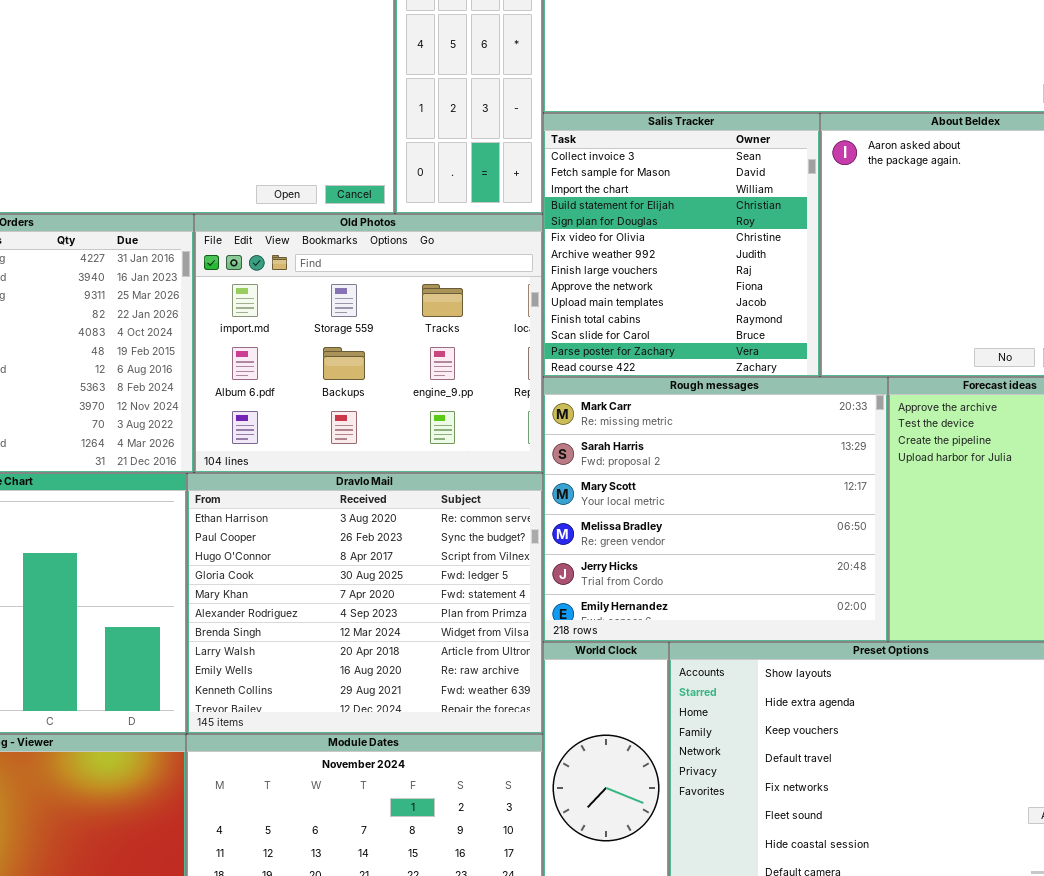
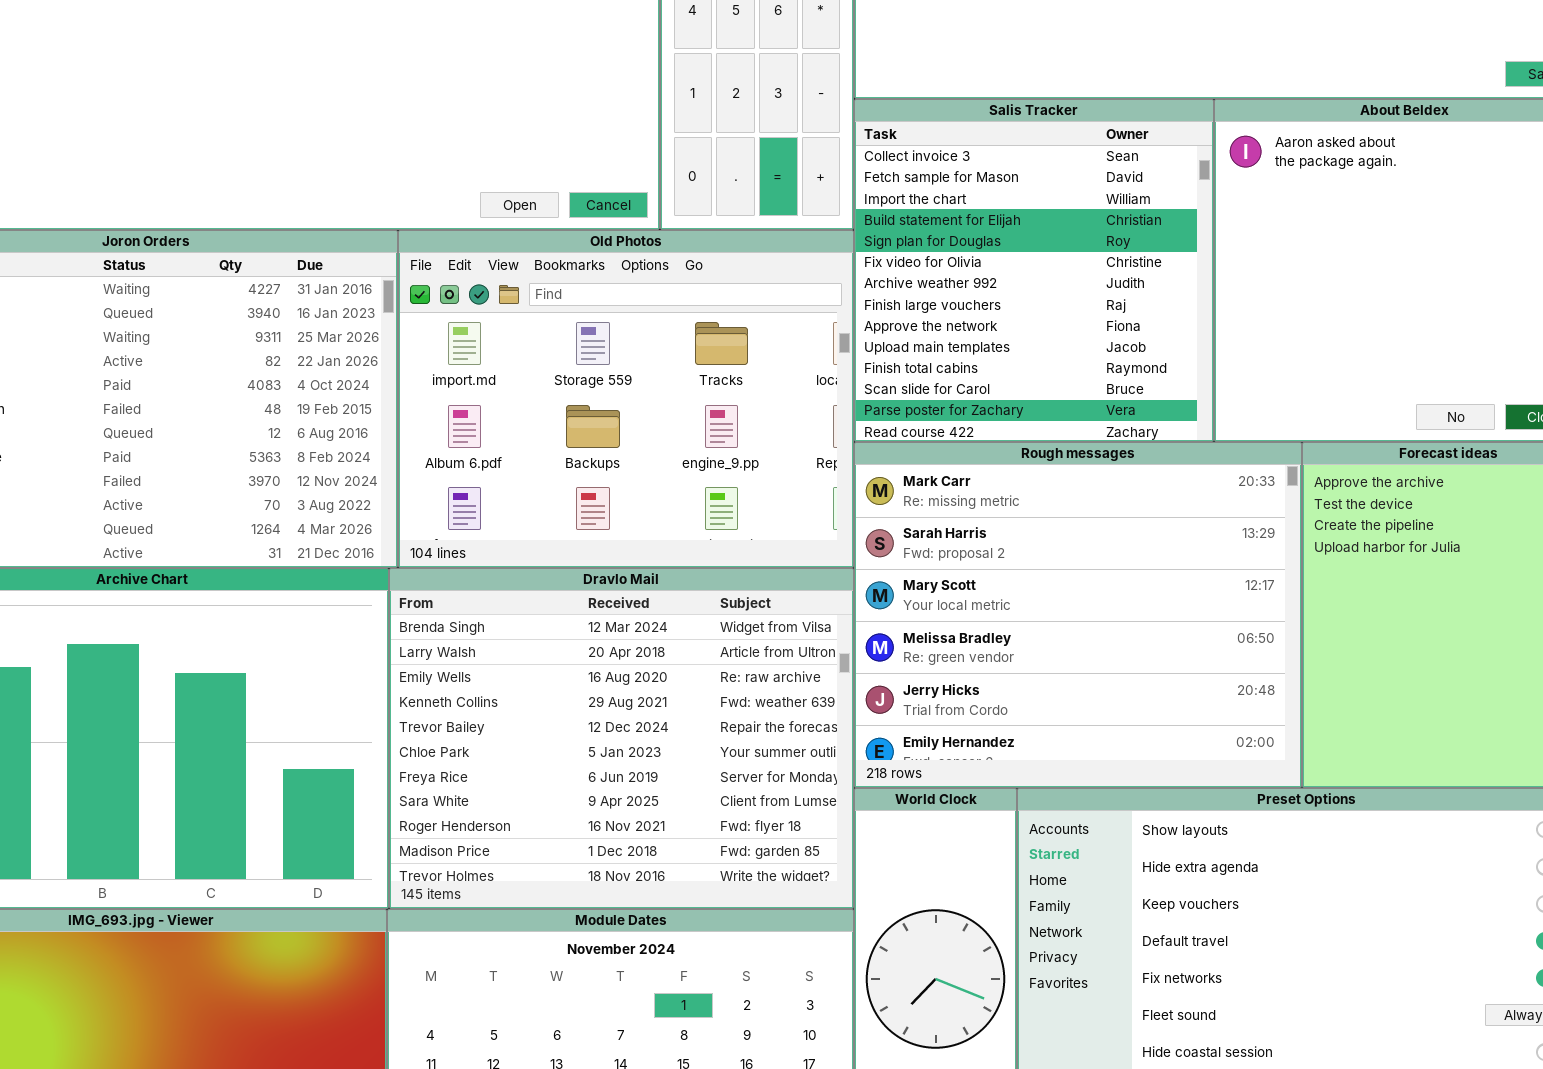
Dravlo Mail: [187,473,543,734] -> [389,568,854,909], scrolled down 6 rows

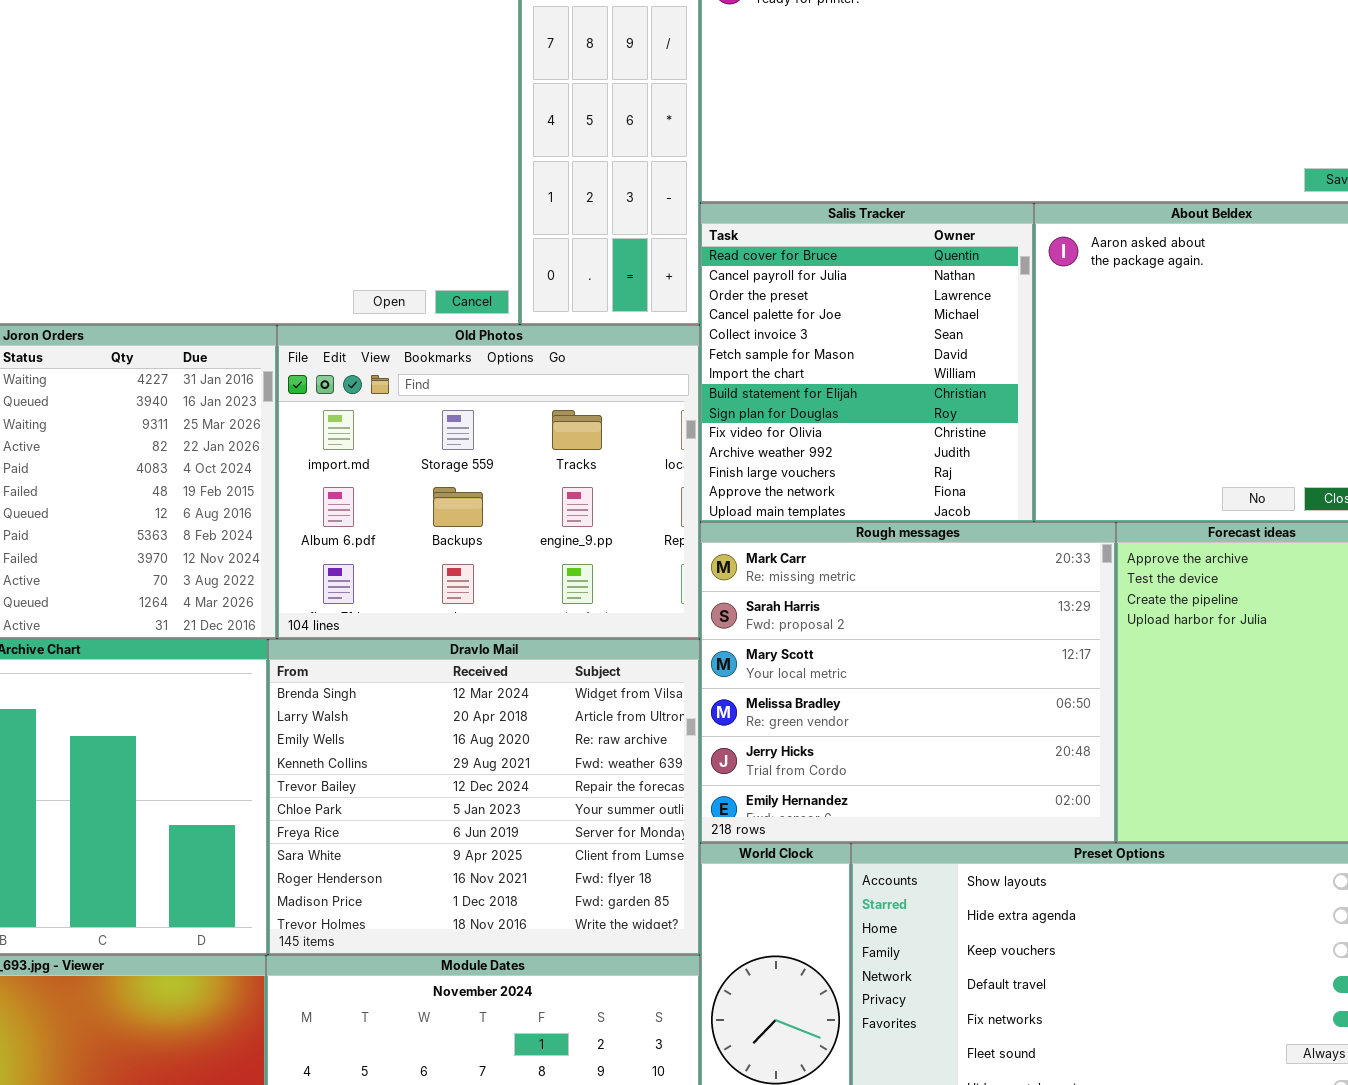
Salis Tracker: [854,99,1214,442] -> [700,203,1034,522], scrolled up 4 rows

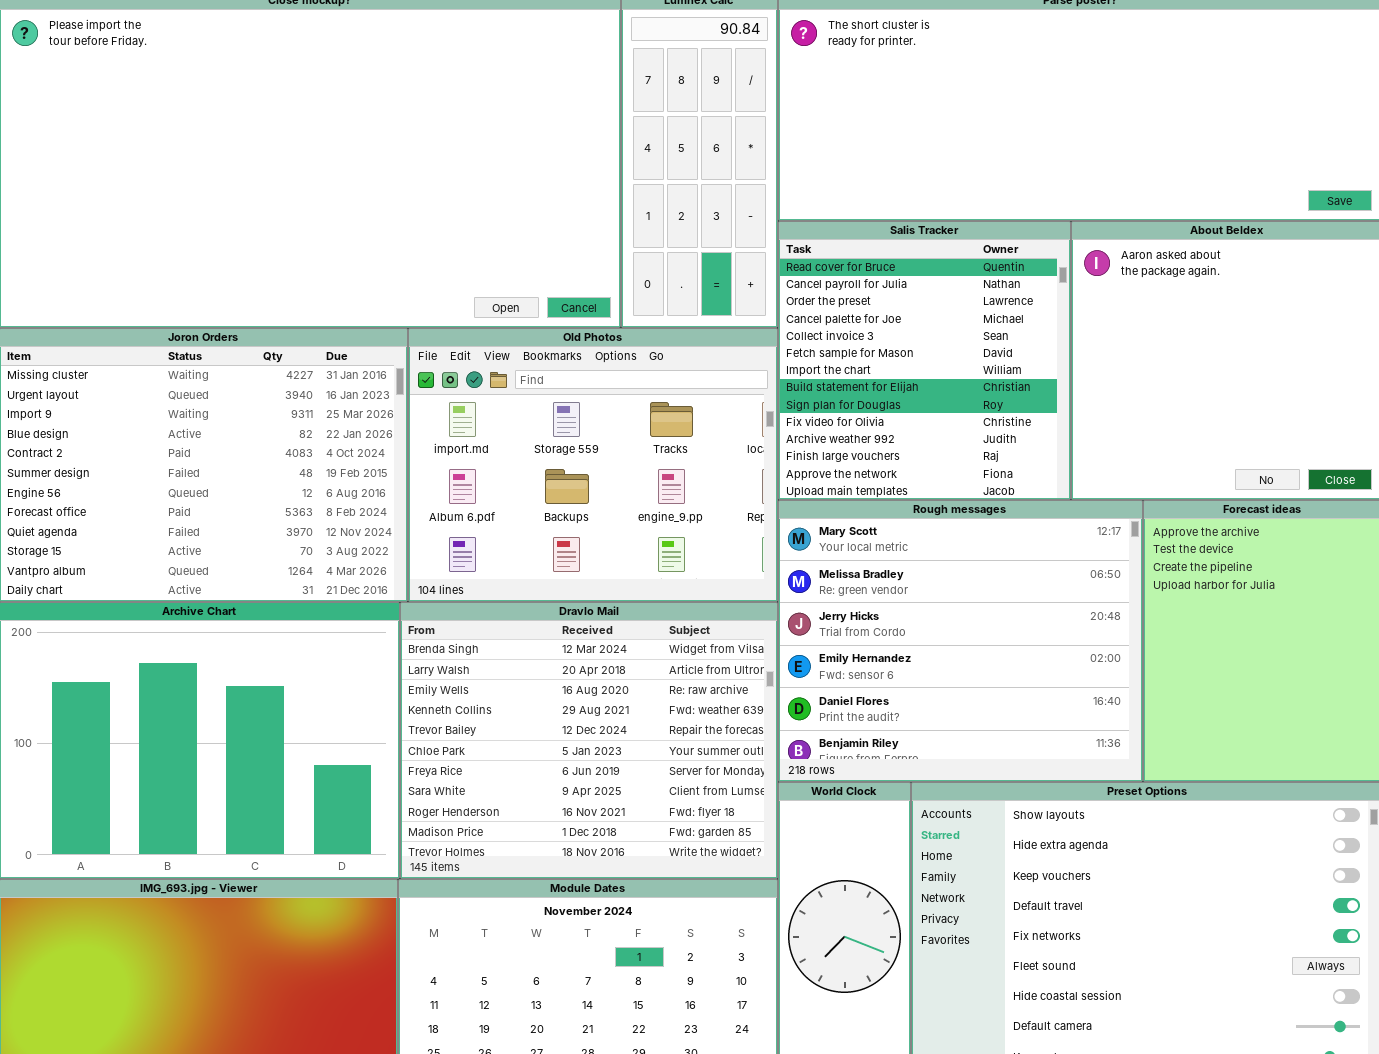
Rough messages: [700,522,1116,843] -> [778,500,1143,782], scrolled down 2 rows

